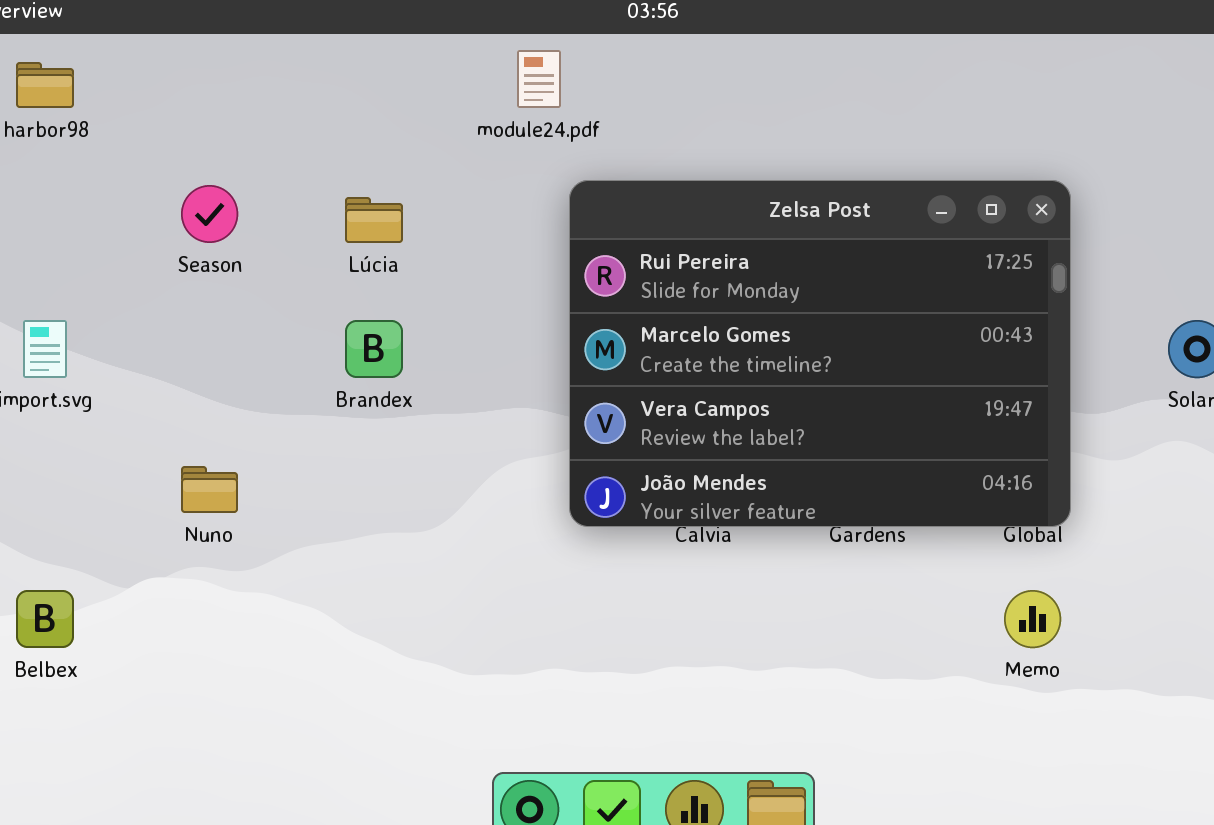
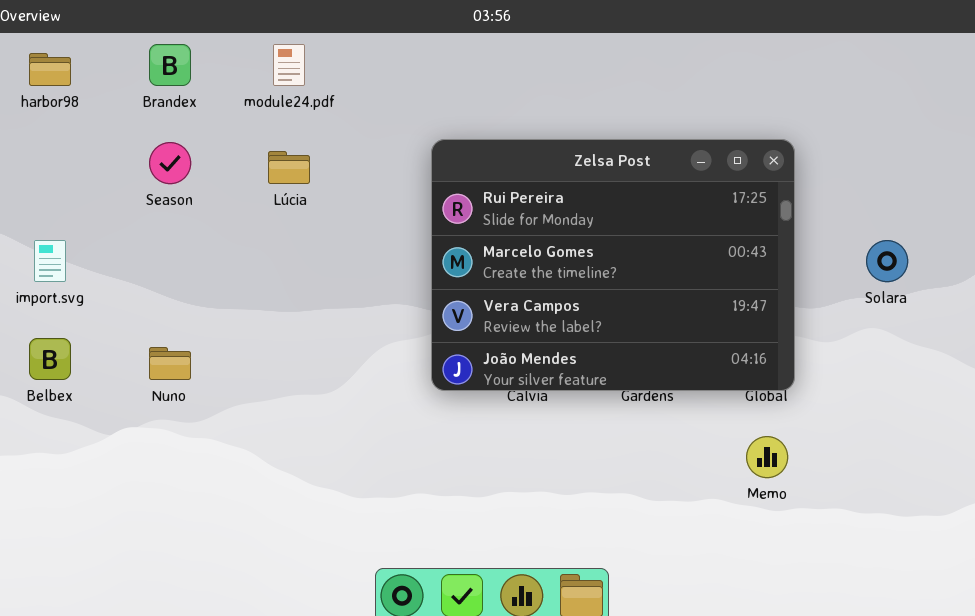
module24.pdf: [517,50,561,108] -> [273,44,305,86], moved
Brandex: [345,320,403,378] -> [149,44,191,86], moved
Belbex: [16,590,74,648] -> [29,338,71,380], moved

